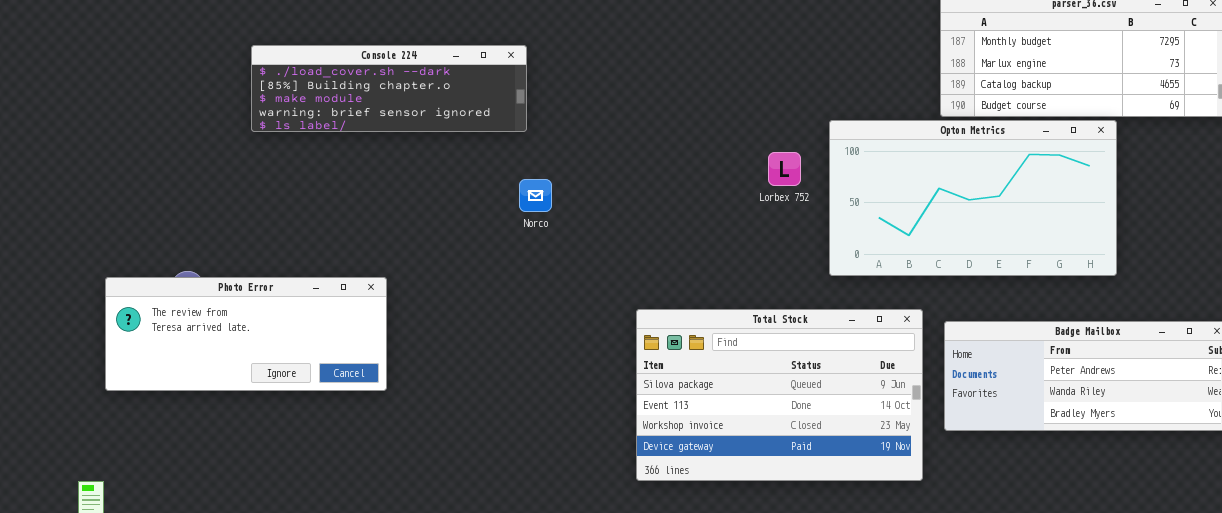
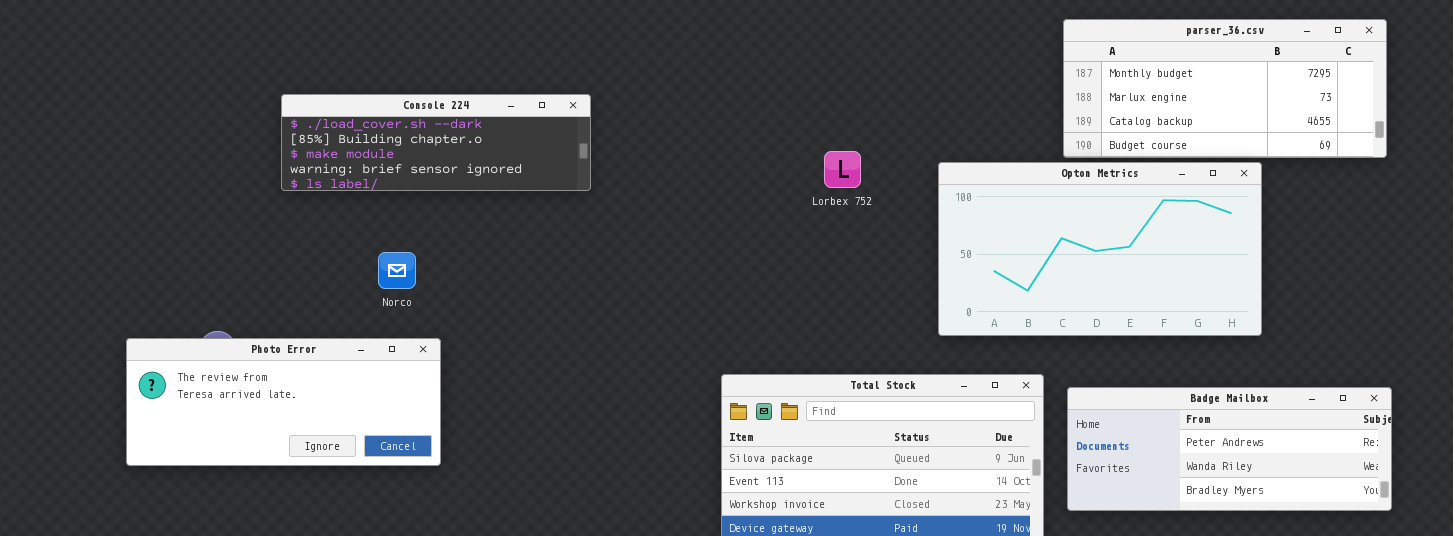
Console 224: [251,45,527,132] -> [281,94,591,191], moved
Lorbex 752: [768,152,801,186] -> [824,151,861,188], moved
Norco: [519,179,552,212] -> [378,252,416,289], moved

